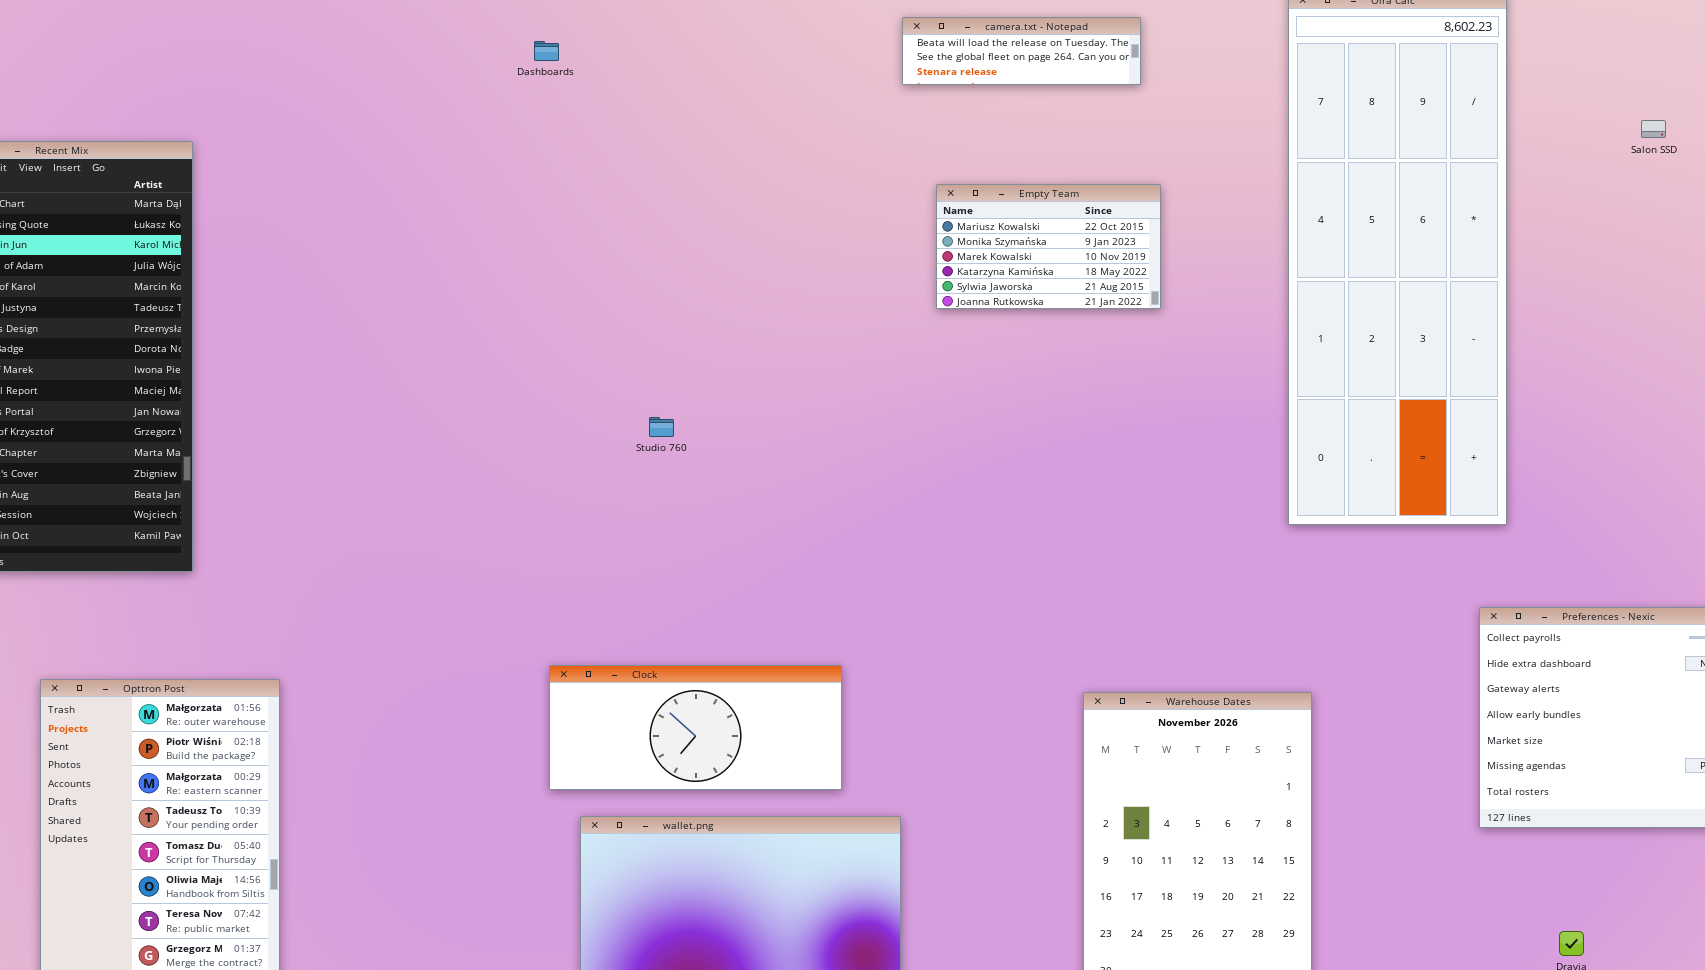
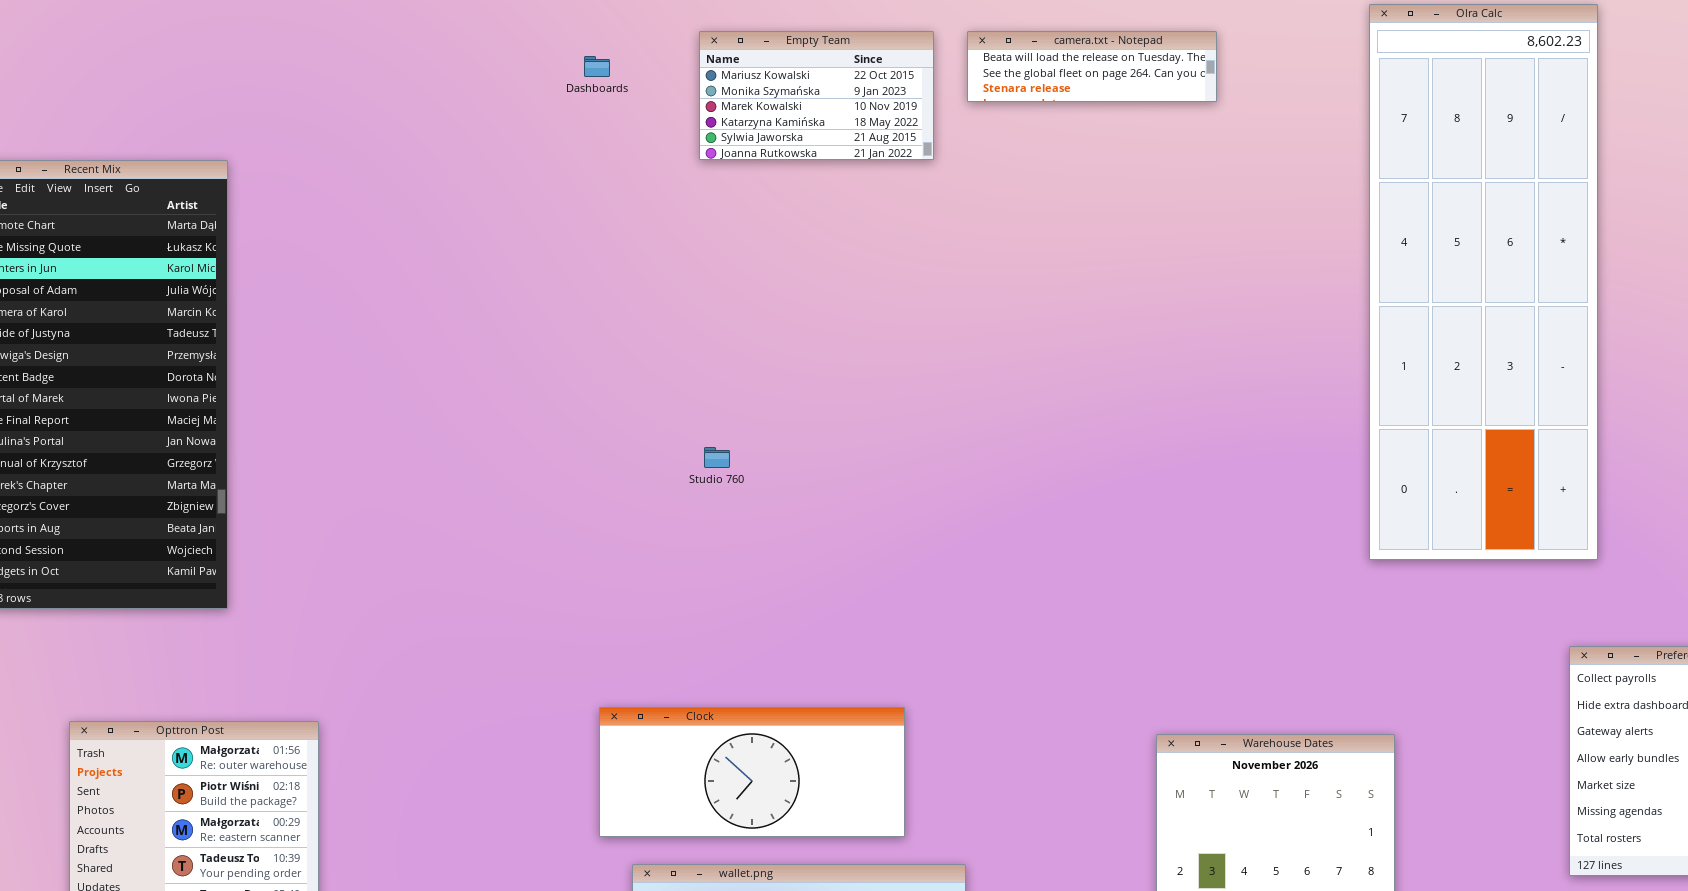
Empty Team: [936,184,1161,309] -> [699,31,934,160], moved

